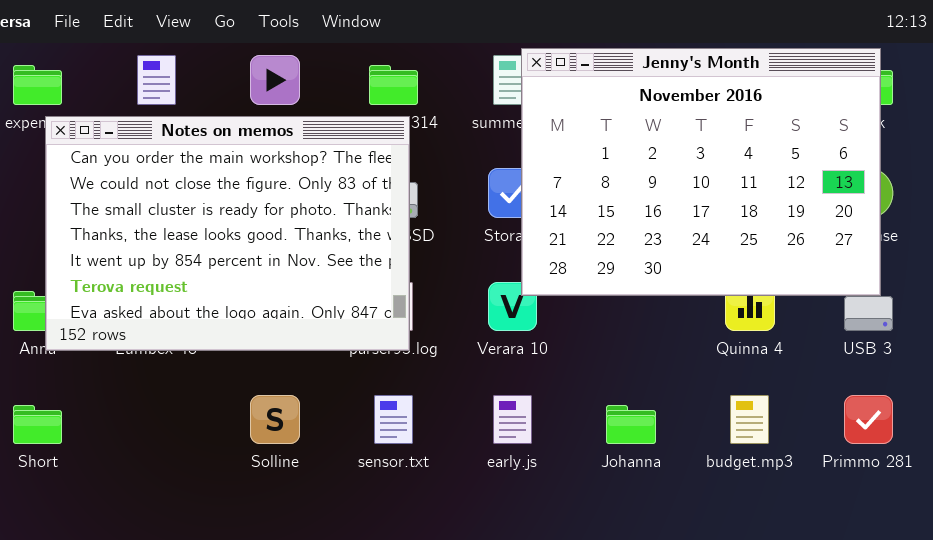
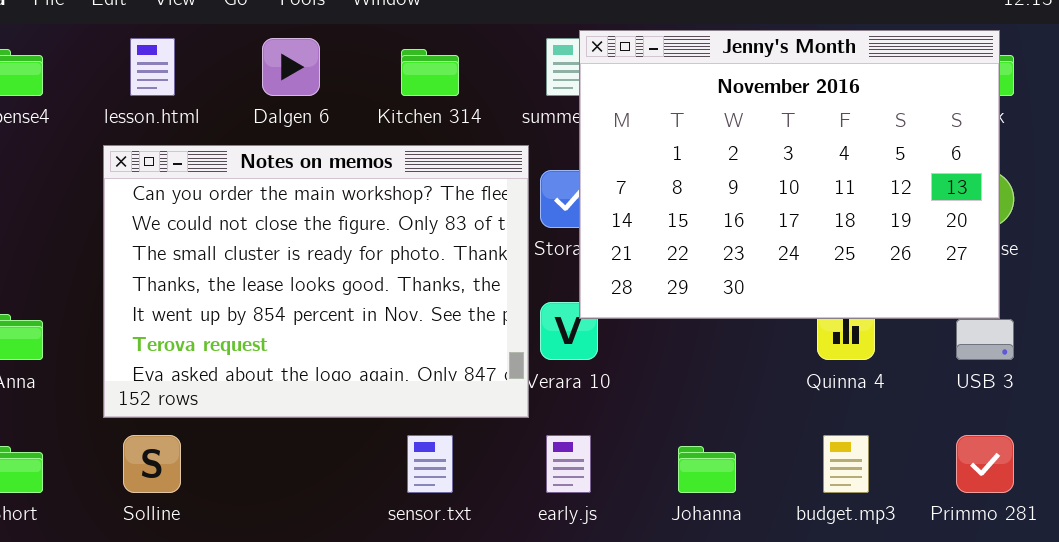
Notes on memos: [45,116,410,351] -> [103,145,529,418], moved
Solline: [250,395,300,444] -> [123,435,181,493], moved

